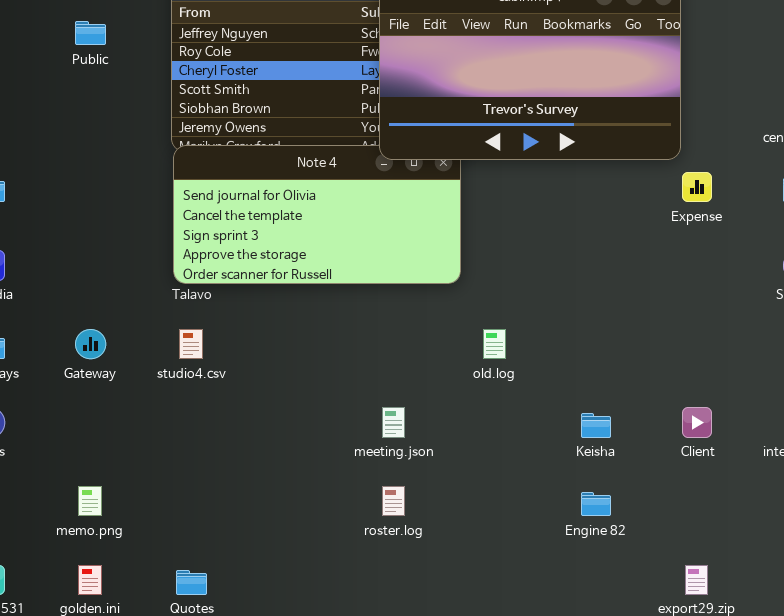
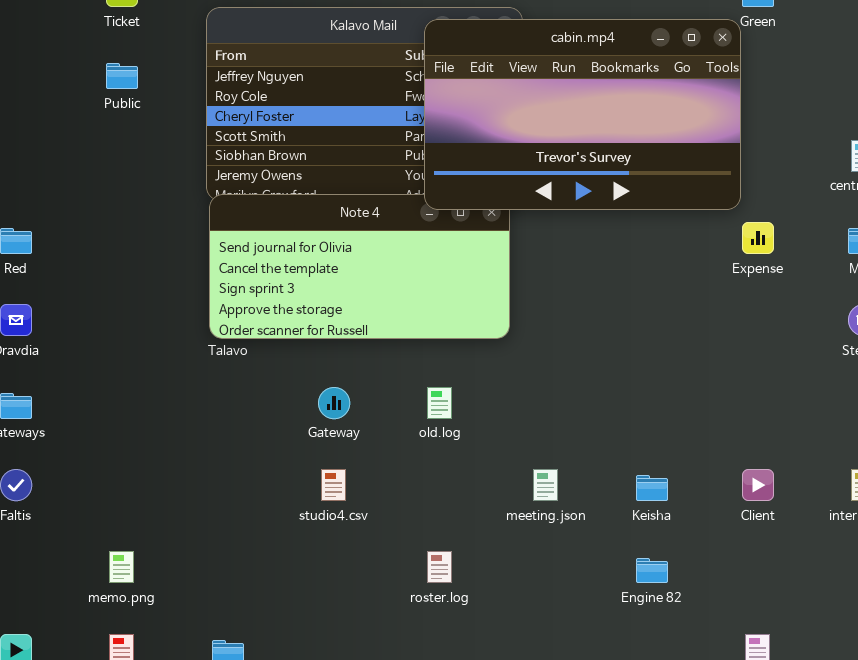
Gateway: [75,329,106,359] -> [318,387,350,419], moved
studio4.csv: [179,329,203,359] -> [321,469,346,501], moved
old.log: [483,329,506,359] -> [427,387,452,419], moved
meeting.json: [382,407,405,438] -> [533,469,558,501], moved

